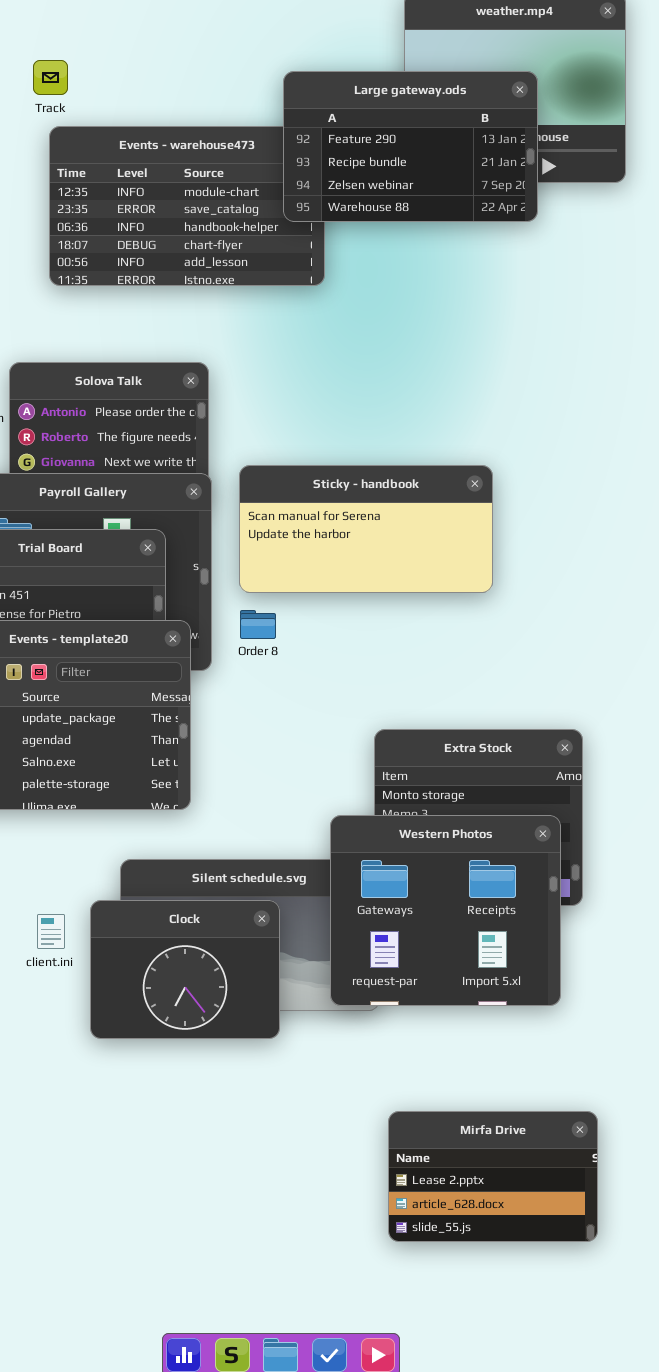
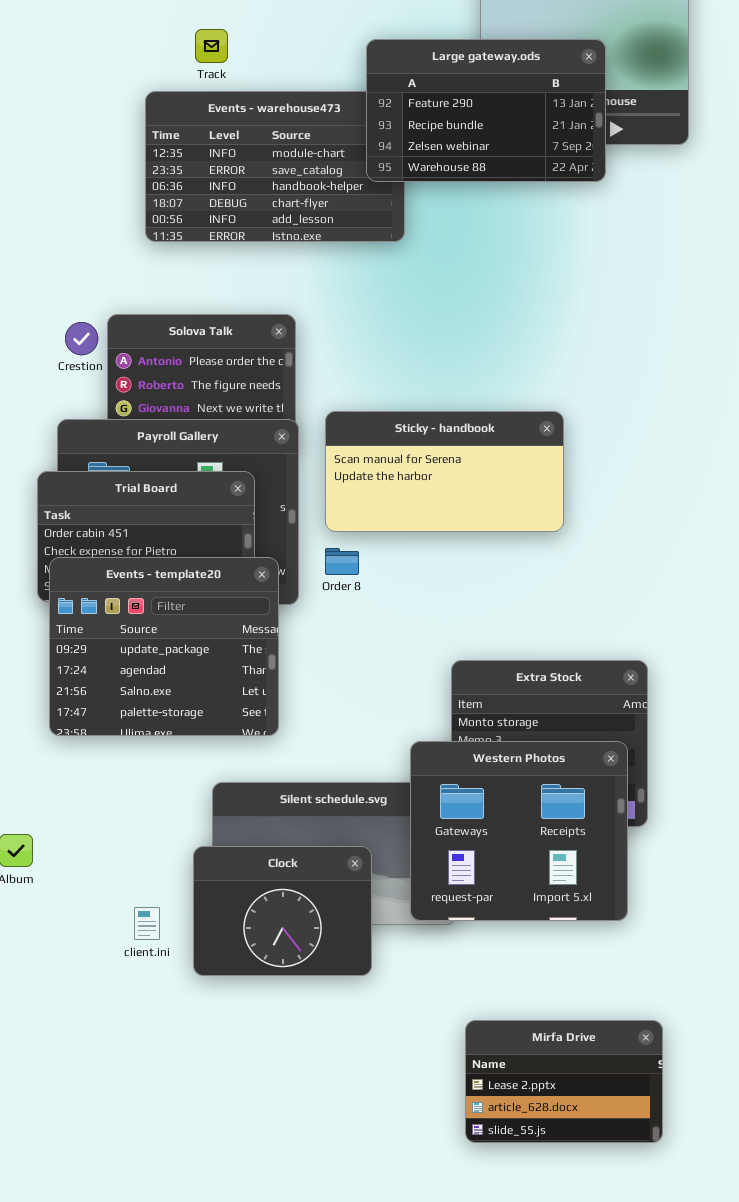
Track: [33,60,68,95] -> [195,29,228,63], moved
Clock: [90,900,280,1039] -> [193,846,372,976], moved
client.ini: [37,914,65,949] -> [134,907,160,940], moved

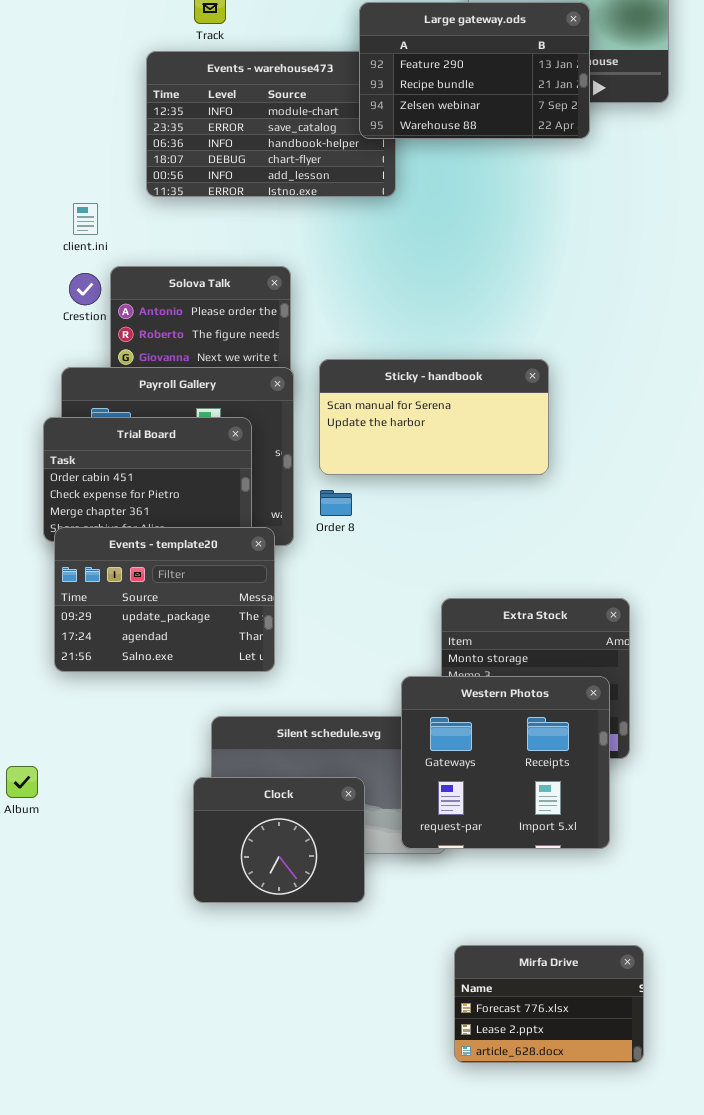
Events - template20: [49,557,279,736] -> [54,527,275,672], resized
client.ini: [134,907,160,940] -> [73,203,98,235], moved
Mirfa Drive: [465,1020,663,1143] -> [454,945,644,1063], scrolled up 1 row

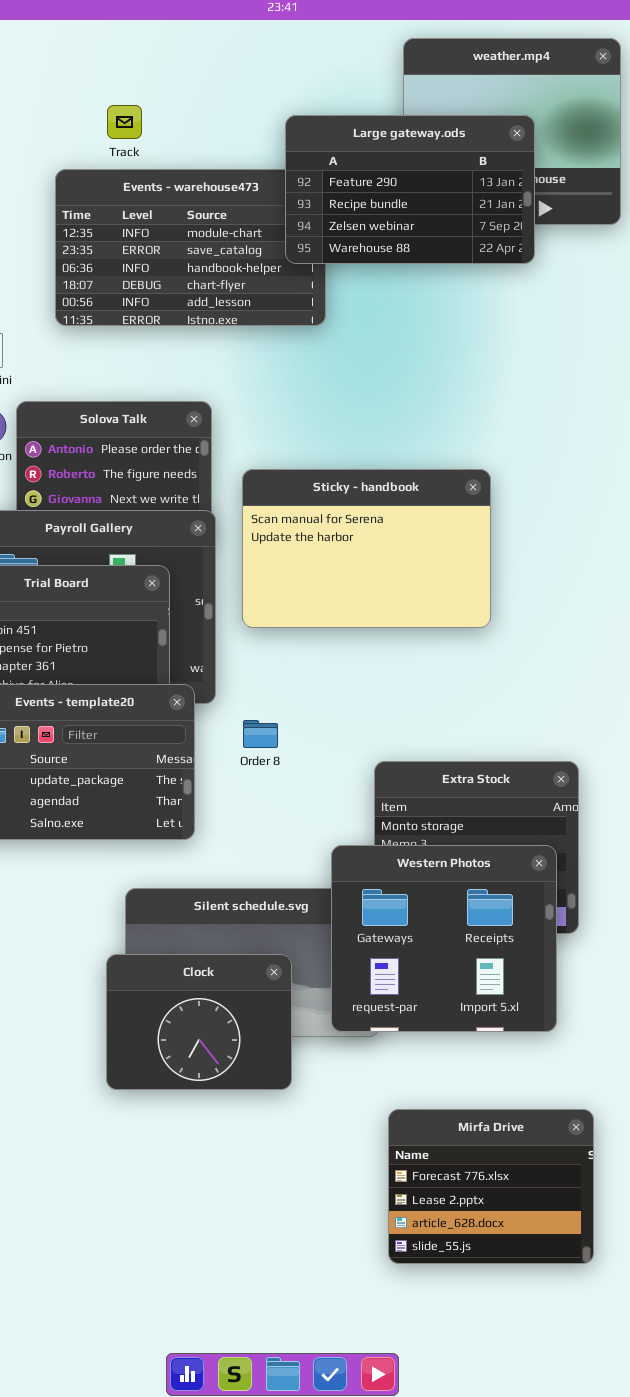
Sticky - handbook: [319,359,549,475] -> [242,469,491,628], resized
Order 8: [320,490,352,516] -> [243,720,278,748], moved
Mirfa Drive: [454,945,644,1063] -> [388,1109,594,1264], resized

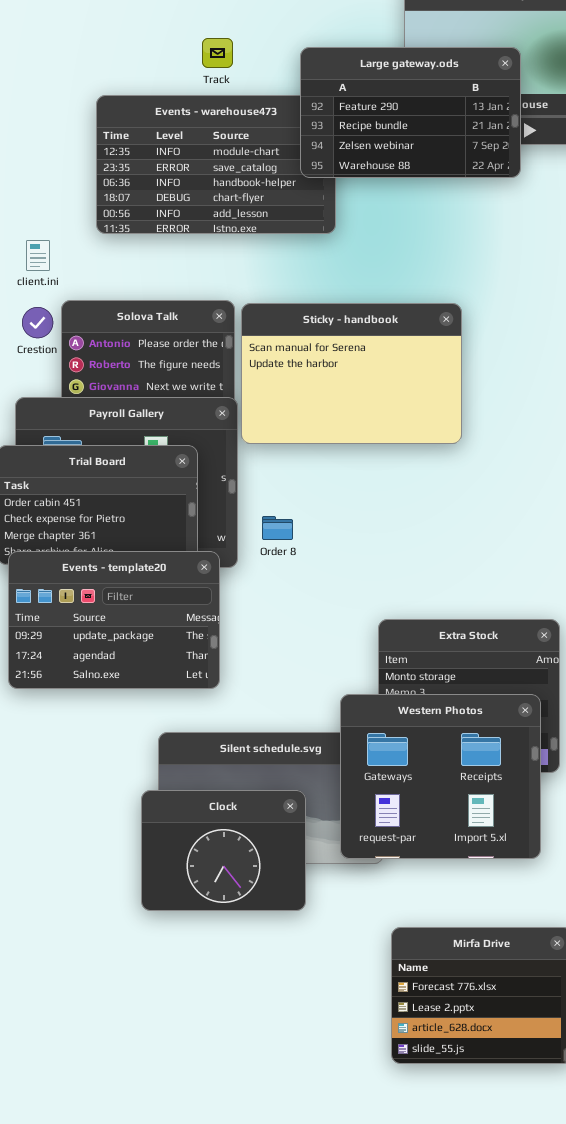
Track: [107,105,142,139] -> [202,38,233,68], moved
Sticky - handbook: [242,469,491,628] -> [241,303,462,444], moved
Order 8: [243,720,278,748] -> [262,516,293,540], moved

